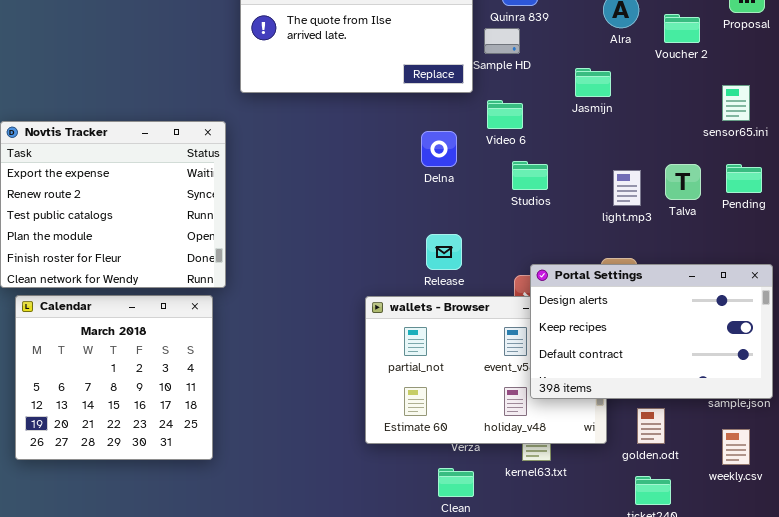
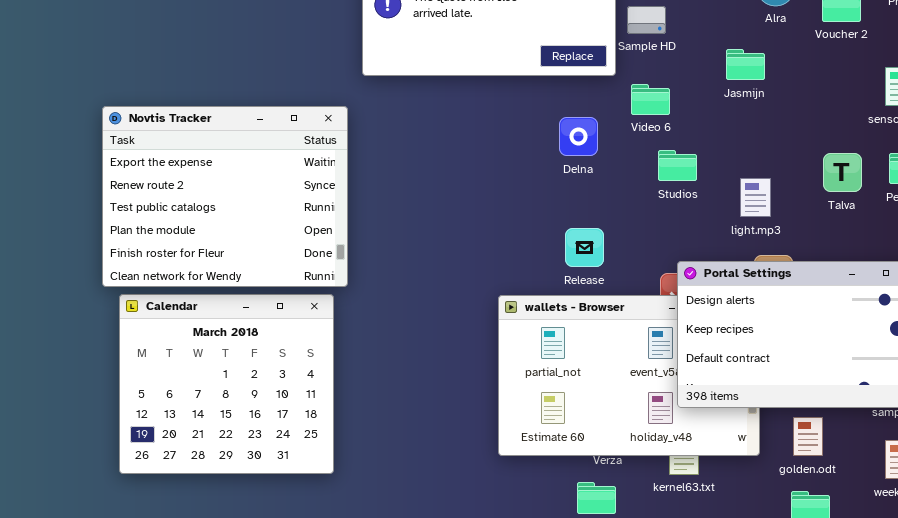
light.mp3: [613,170,641,206] -> [740,178,771,217], moved

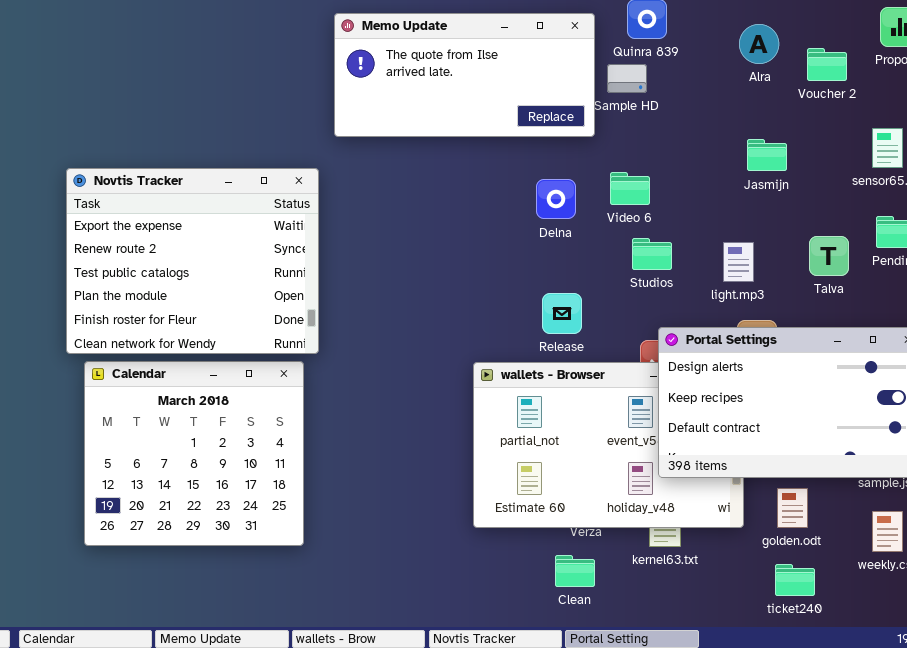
Jasmijn: [726,49,765,80] -> [747,139,787,171], moved
Video 6: [631,84,670,115] -> [610,172,650,205], moved
Studios: [658,150,697,181] -> [632,238,672,270], moved
Talva: [823,153,862,192] -> [809,236,849,276], moved

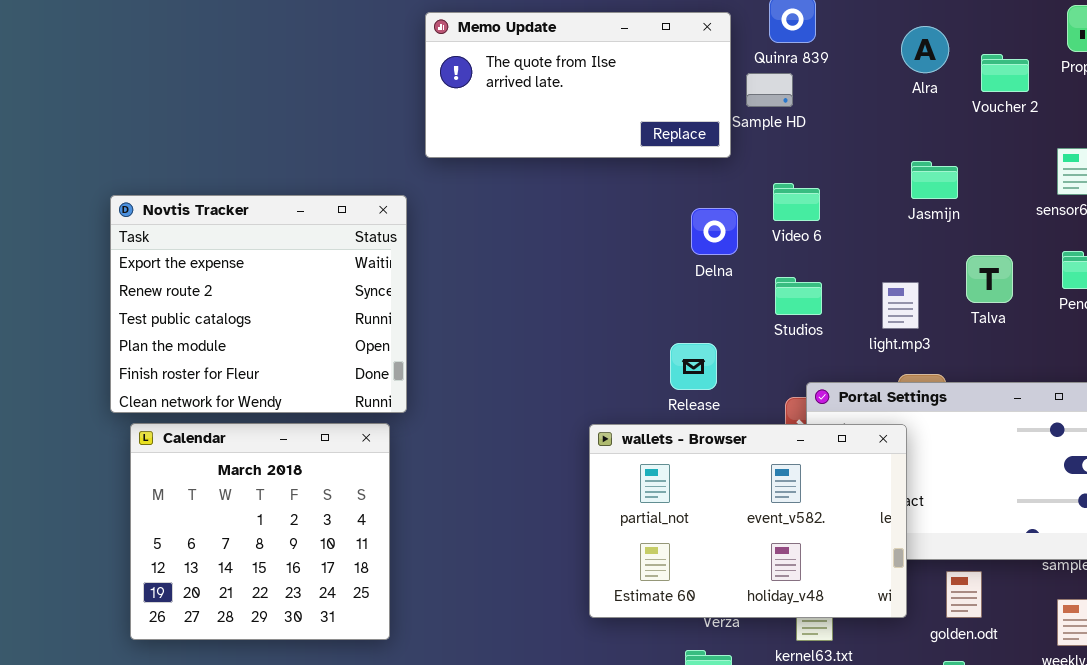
Video 6: [610,172,650,205] -> [773,183,820,221], moved
Delna: [536,179,576,219] -> [691,208,738,255], moved
Talva: [809,236,849,276] -> [966,255,1013,303], moved
wallets - Browser: [473,362,744,528] -> [589,424,907,618], raised

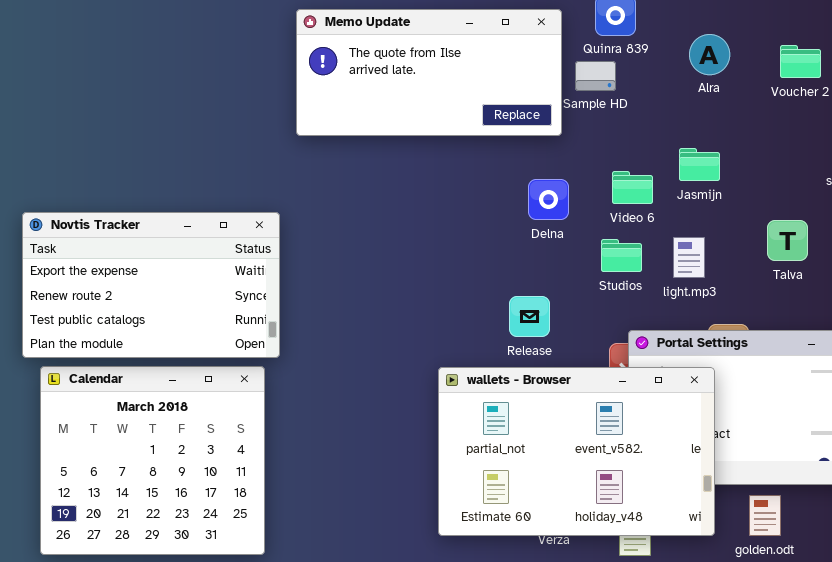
Alra: [901,26,949,73] -> [689,34,730,75], moved
Jasmijn: [911,161,958,199] -> [679,148,720,181], moved
Video 6: [773,183,820,221] -> [612,171,653,204], moved
Novtis Tracker: [110,195,407,413] -> [22,212,280,358], resized
light.mp3: [882,282,919,329] -> [673,237,705,278], moved

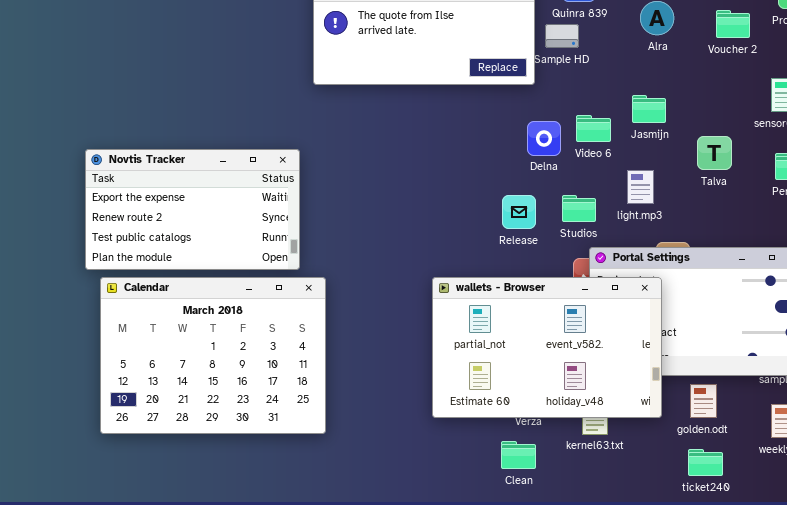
Delna: [528,179,569,220] -> [527,121,561,156], moved
Talva: [767,220,808,261] -> [697,136,732,170], moved
Studios: [601,239,642,272] -> [562,195,596,222], moved
Release: [509,296,550,337] -> [502,195,536,229], moved
Calendar: [40,366,265,555] -> [100,277,326,434], resized

